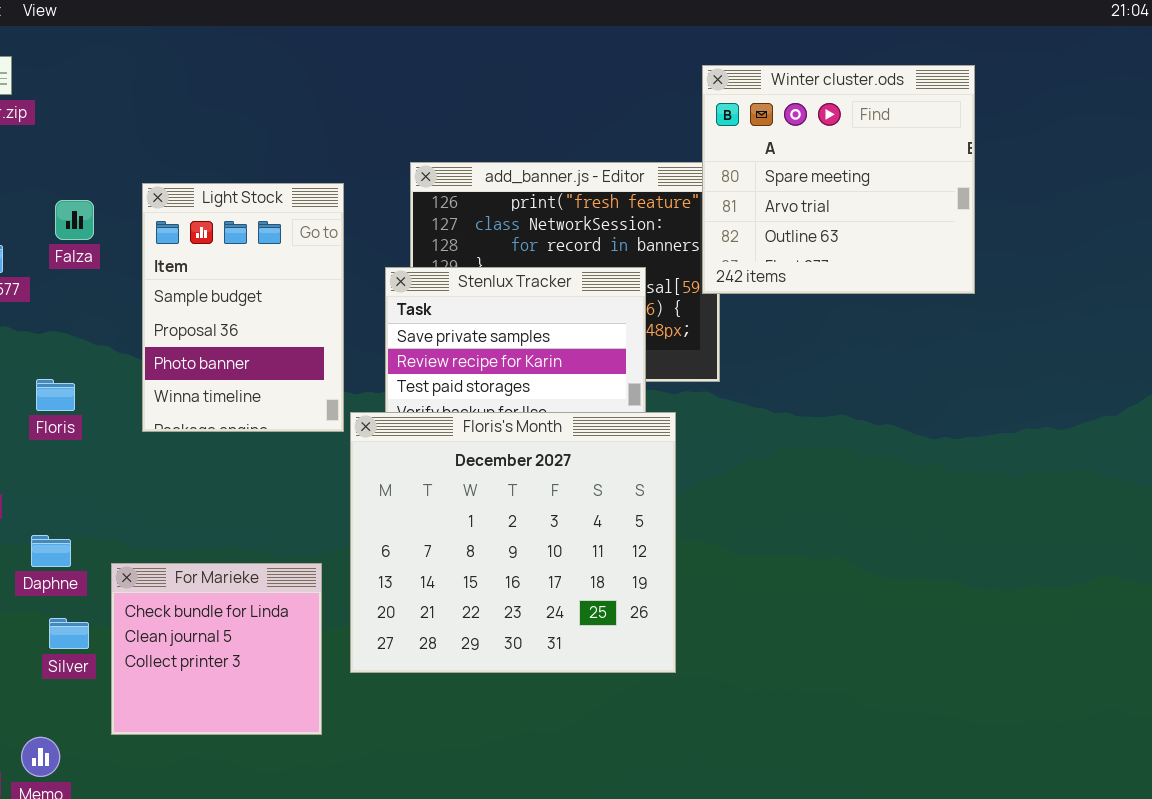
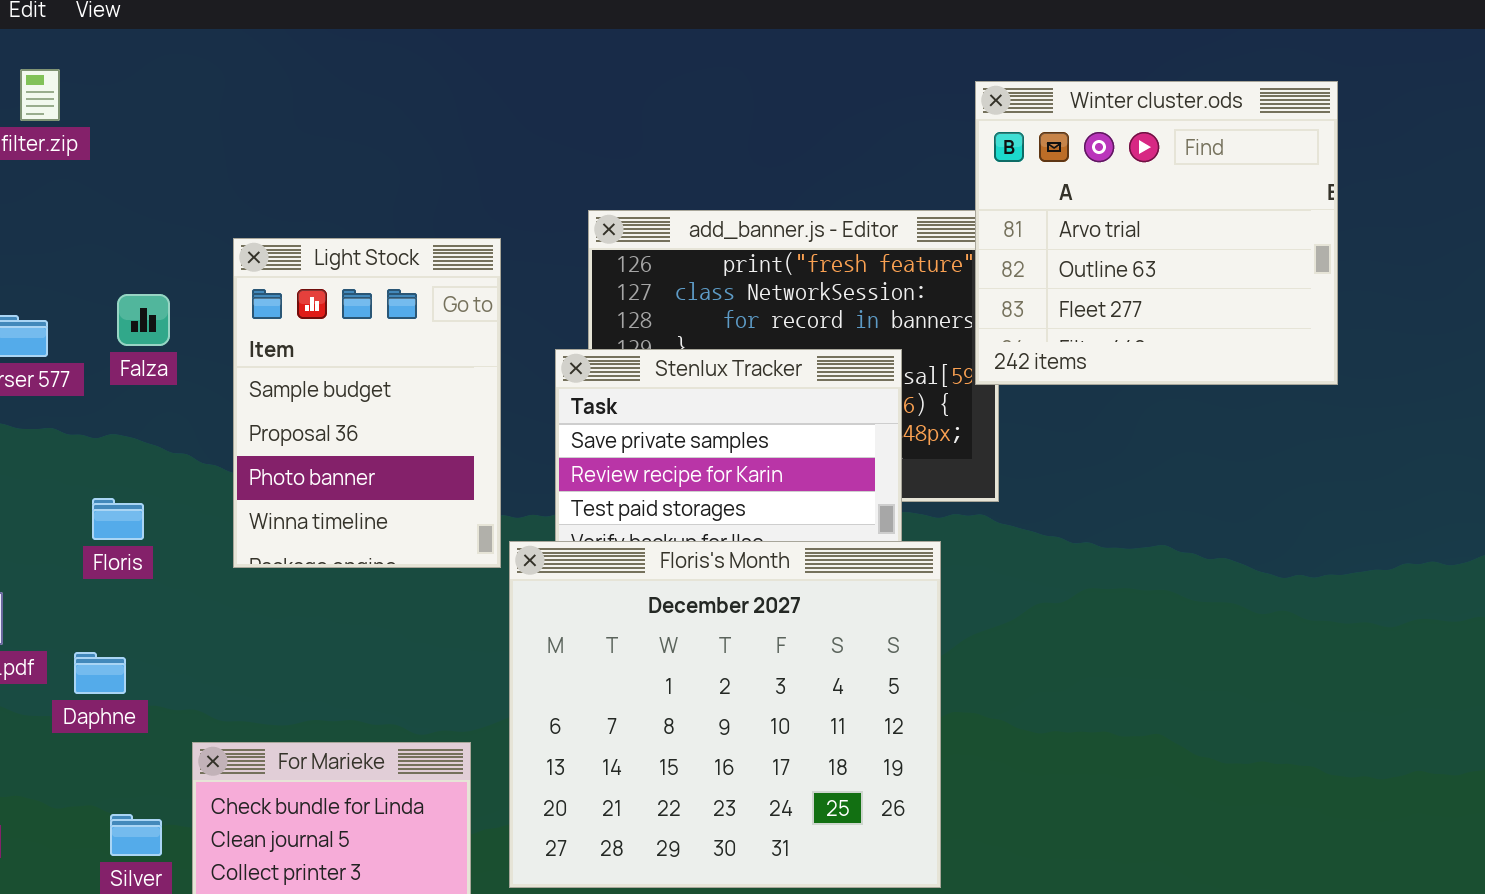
Winter cluster.ods: [702,65,975,294] -> [975,81,1338,385], scrolled down 1 row
Falza: [55,200,94,240] -> [117,294,170,346], moved
Daphne: [31,535,71,567] -> [74,652,126,694], moved

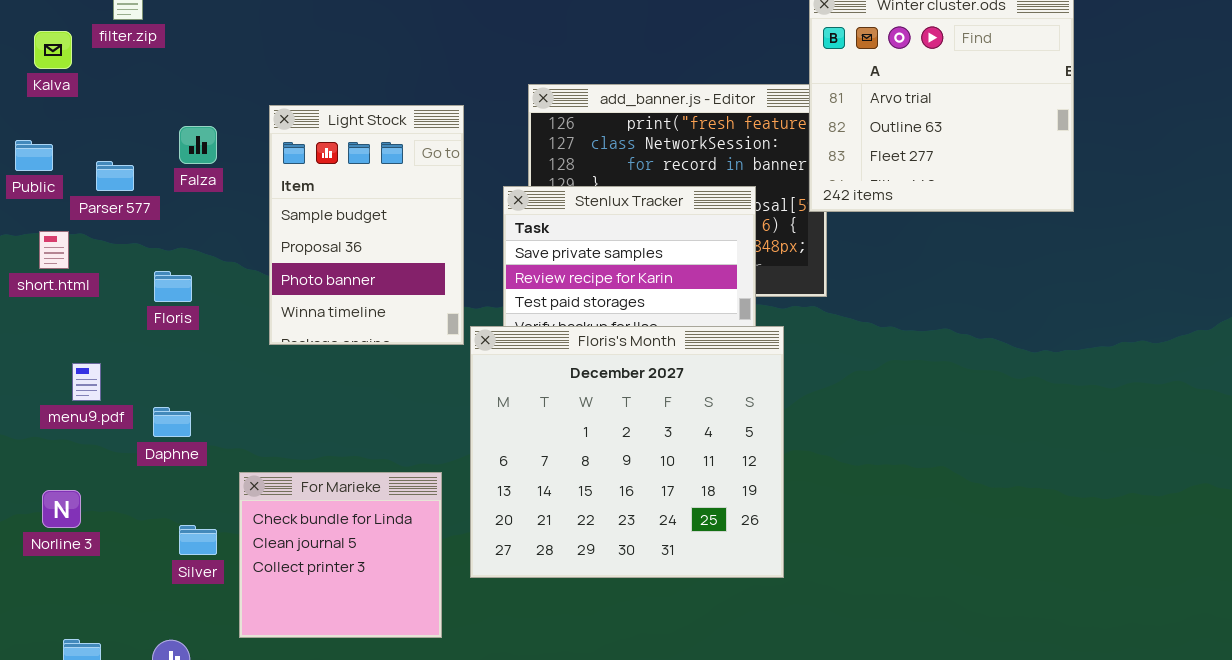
Falza: [117,294,170,346] -> [179,126,217,164], moved
Floris: [92,498,144,540] -> [154,271,192,302], moved

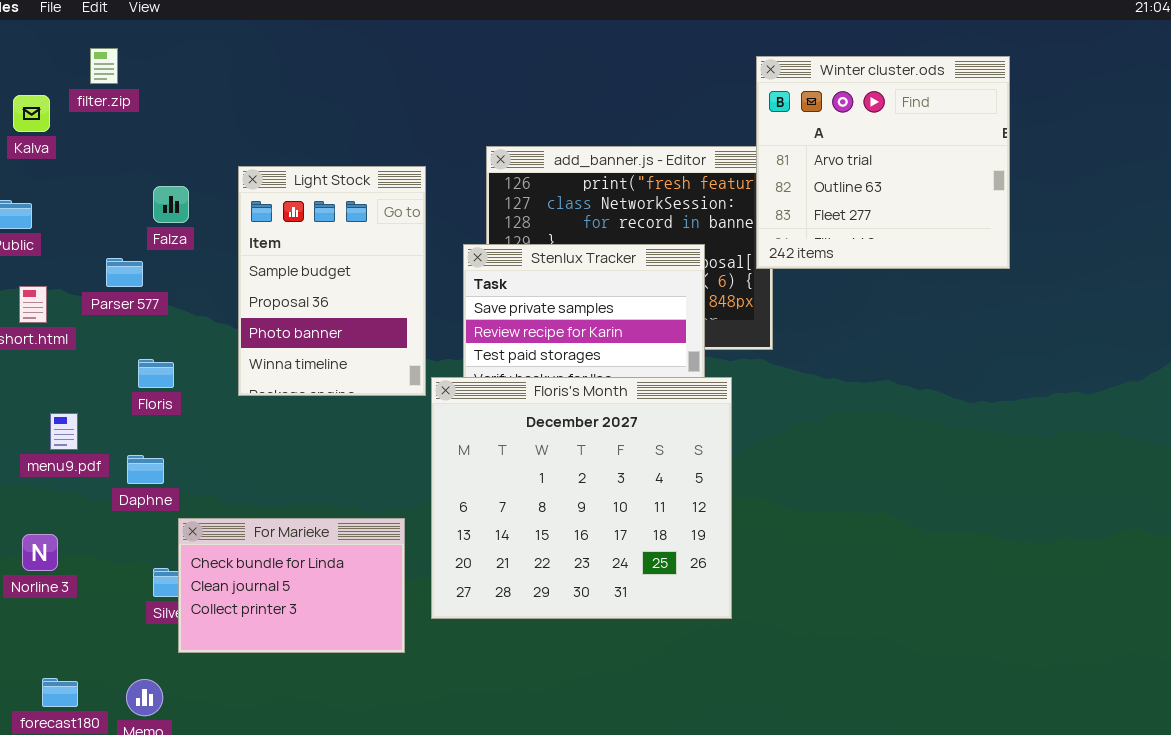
Parser 577: [96,161,134,191] -> [106,258,143,287], moved
Floris: [154,271,192,302] -> [138,359,174,388], moved
For Marieke: [239,472,442,638] -> [178,518,405,653], resized

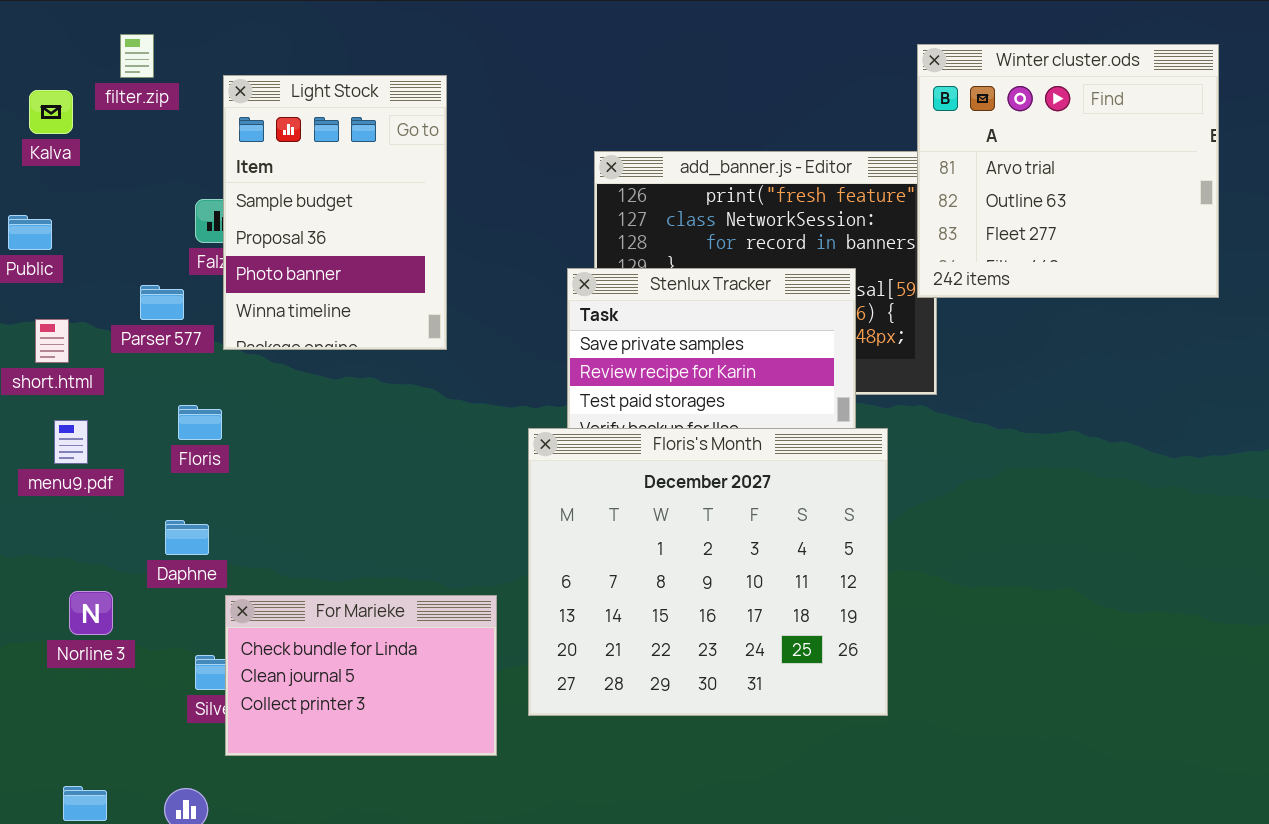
Light Stock: [238,166,426,396] -> [223,75,447,350], moved
menu9.pdf: [50,413,78,450] -> [54,420,88,464], moved
Norline 3: [22,534,58,571] -> [69,591,113,635], moved

